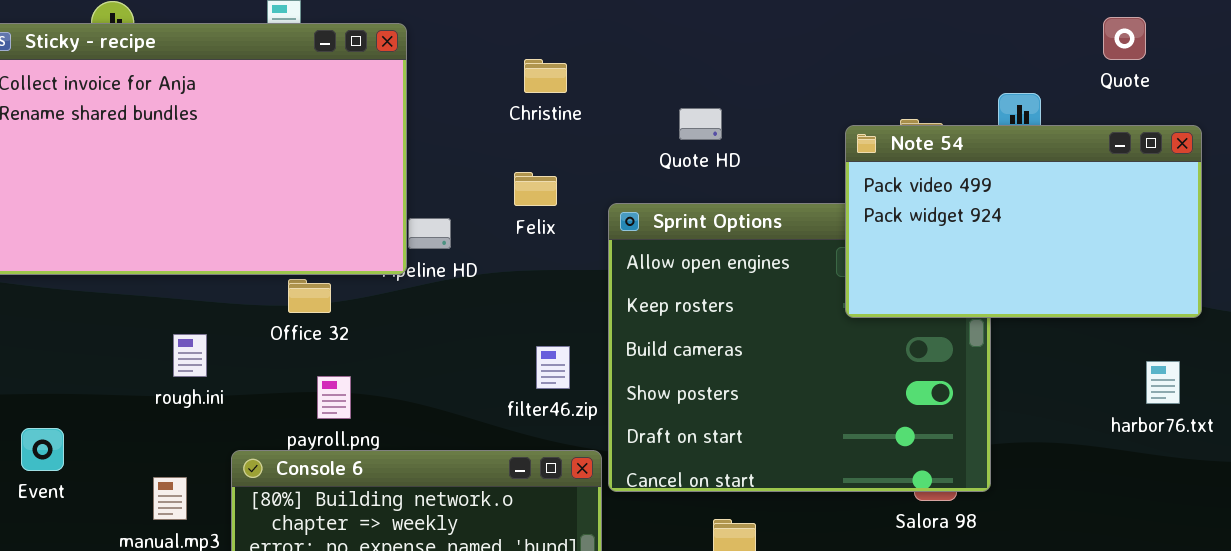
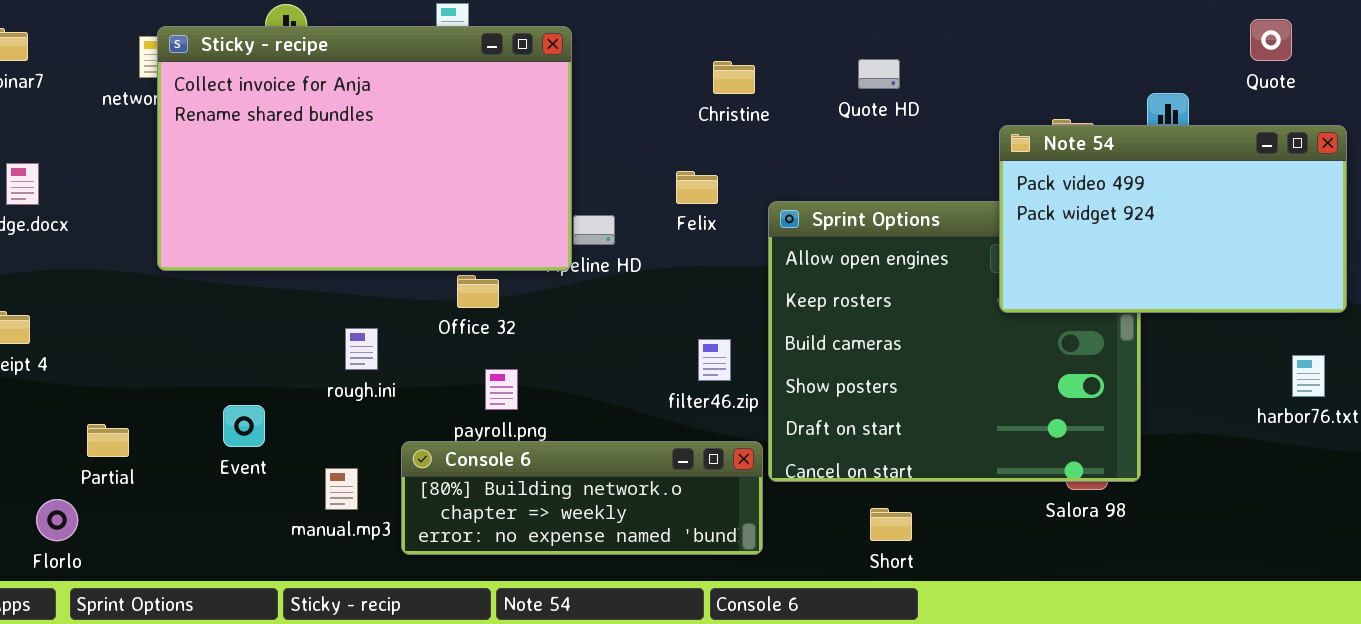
Christine: [524,59,567,93] -> [713,61,755,94], moved
Quote HD: [679,108,722,140] -> [858,59,900,89], moved
Event: [21,428,64,471] -> [223,405,265,447], moved

